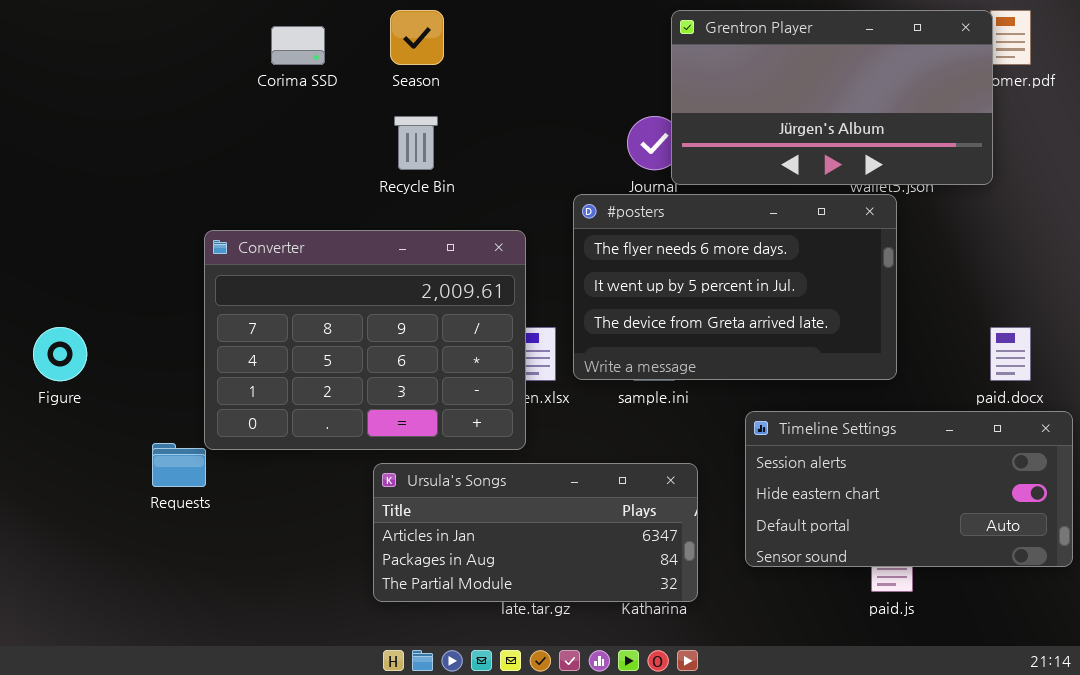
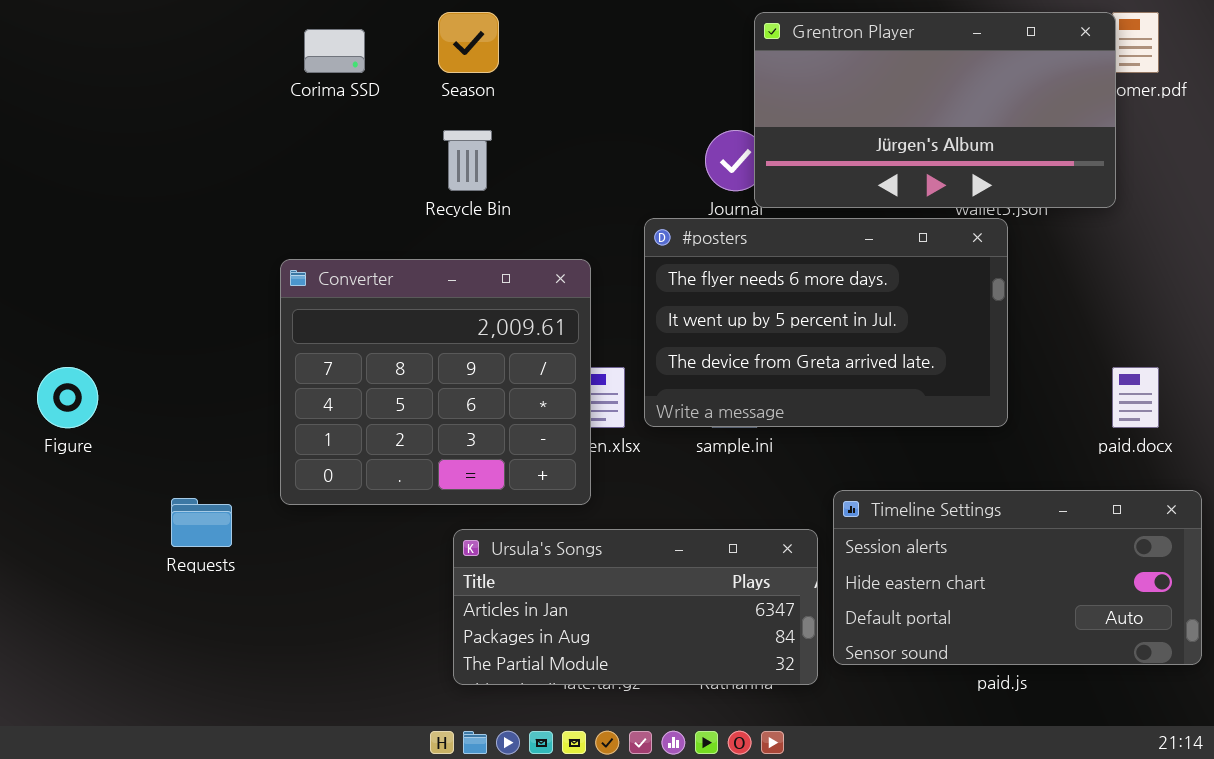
Converter: [204,230,526,450] -> [280,259,591,505], resized
Timeline Settings: [745,411,1073,567] -> [833,490,1202,665], moved
Ursula's Songs: [373,463,698,602] -> [453,529,818,685], moved

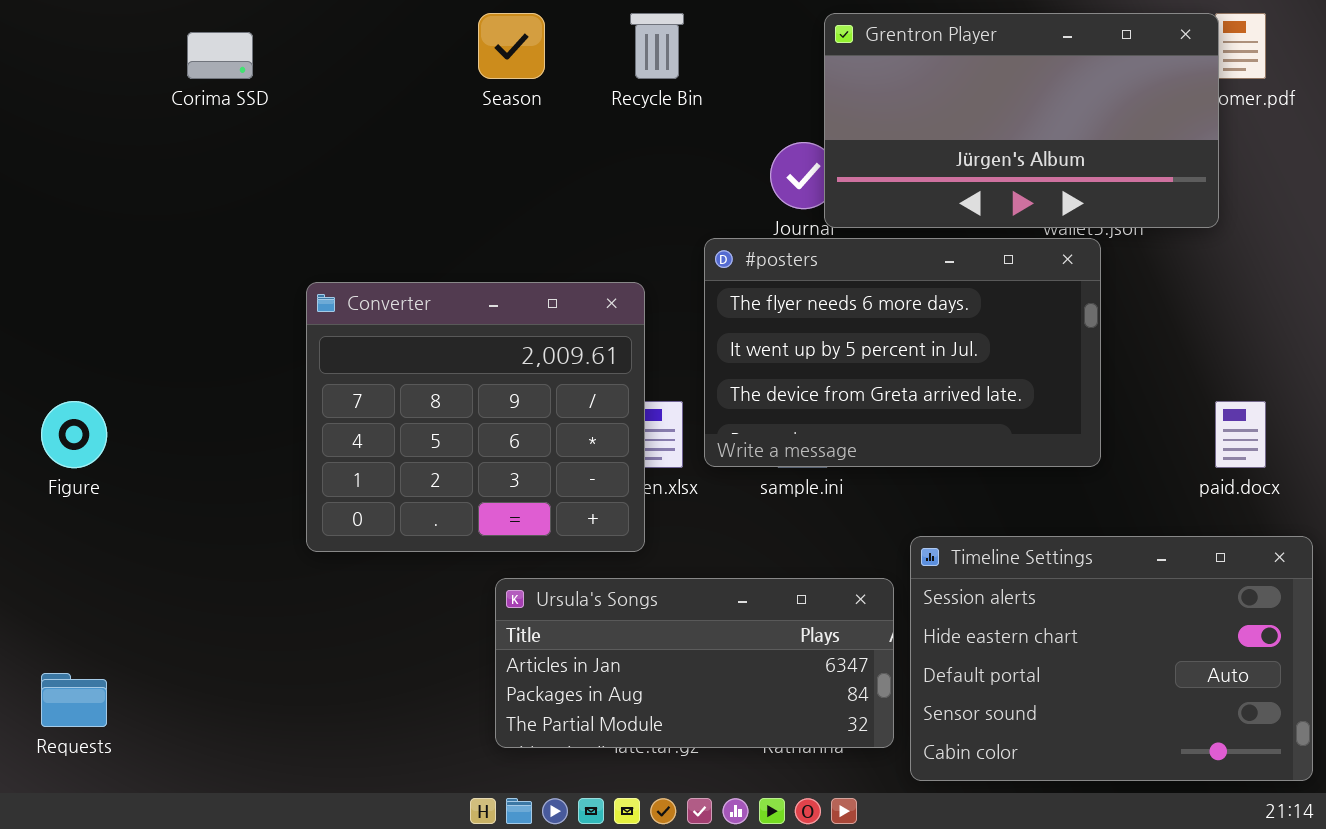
Corima SSD: [304,29,365,73] -> [187,32,253,79], moved
Recycle Bin: [443,130,492,191] -> [630,13,684,79], moved
Timeline Settings: [833,490,1202,665] -> [910,536,1313,781], resized
Requests: [171,498,232,547] -> [41,673,107,727], moved

